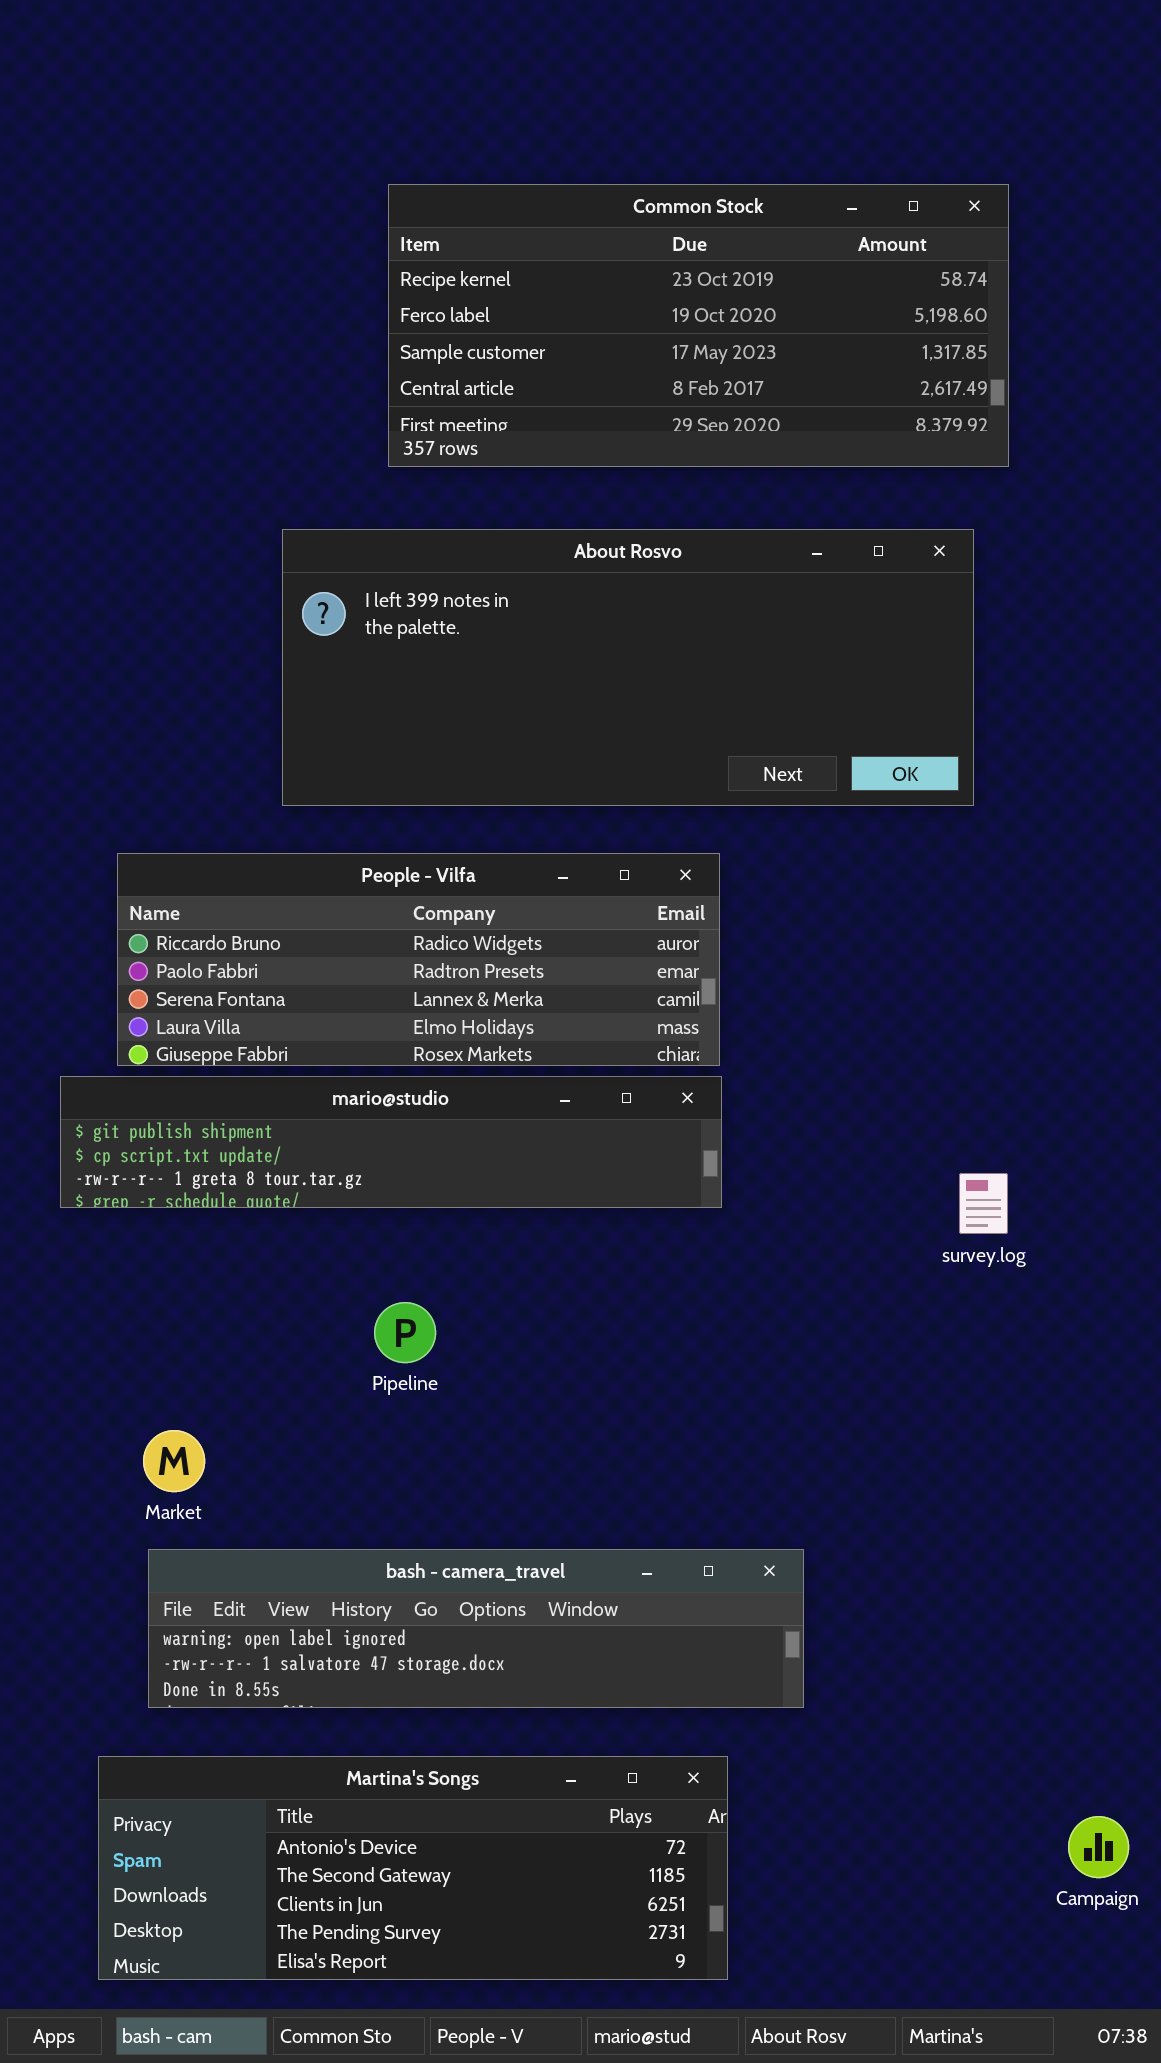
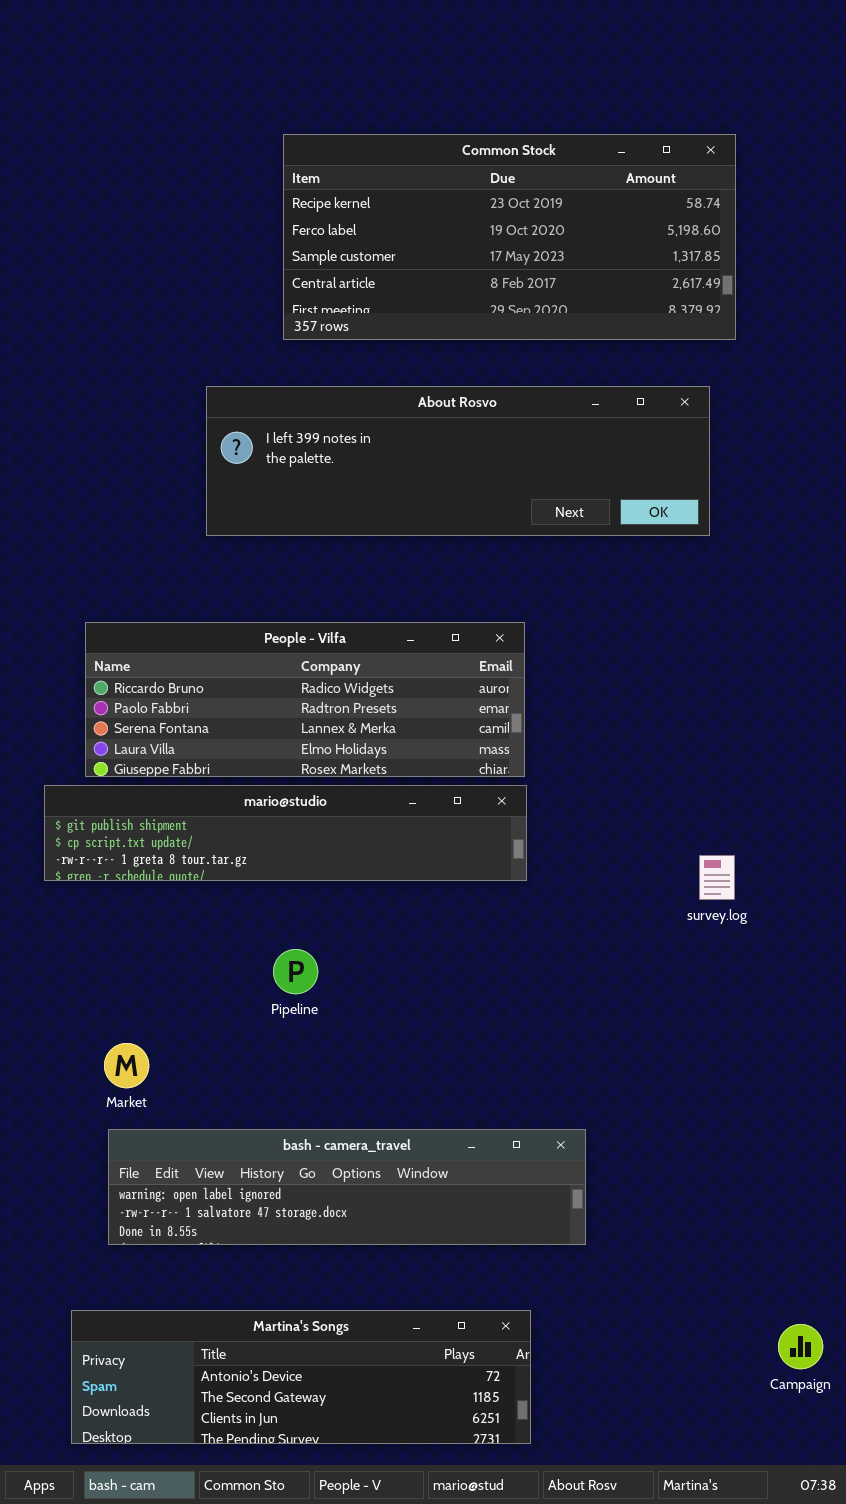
About Rosvo: [282,529,974,806] -> [206,386,710,536], resized
Martina's Songs: [98,1756,728,1980] -> [71,1310,531,1444], resized

